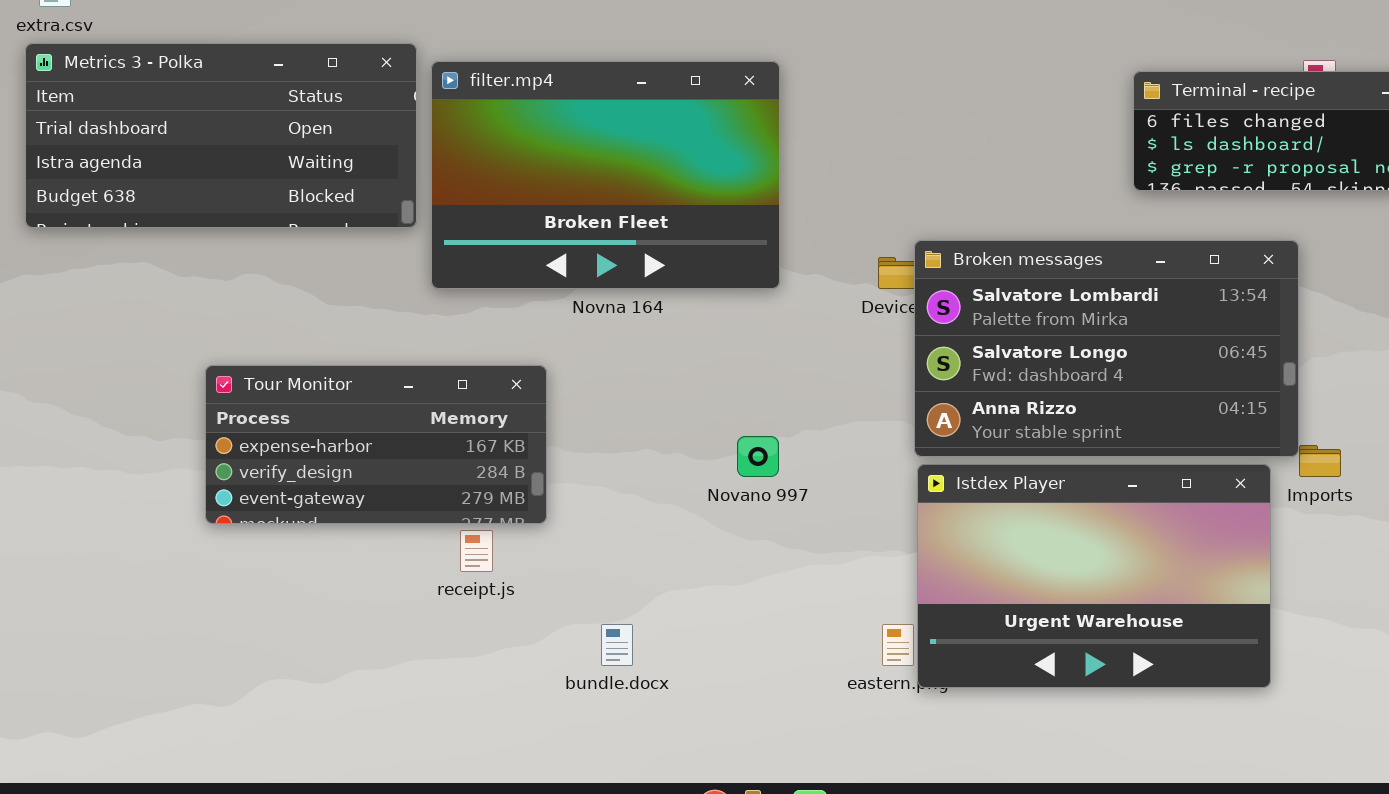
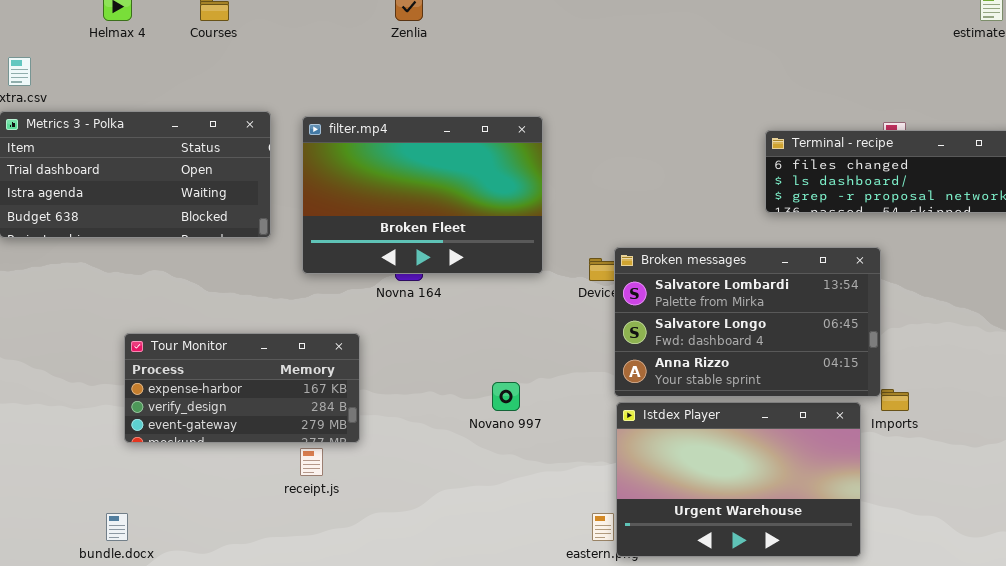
filter.mp4: [431,61,780,289] -> [302,116,543,274], moved
bundle.docx: [601,624,633,666] -> [106,513,128,541], moved

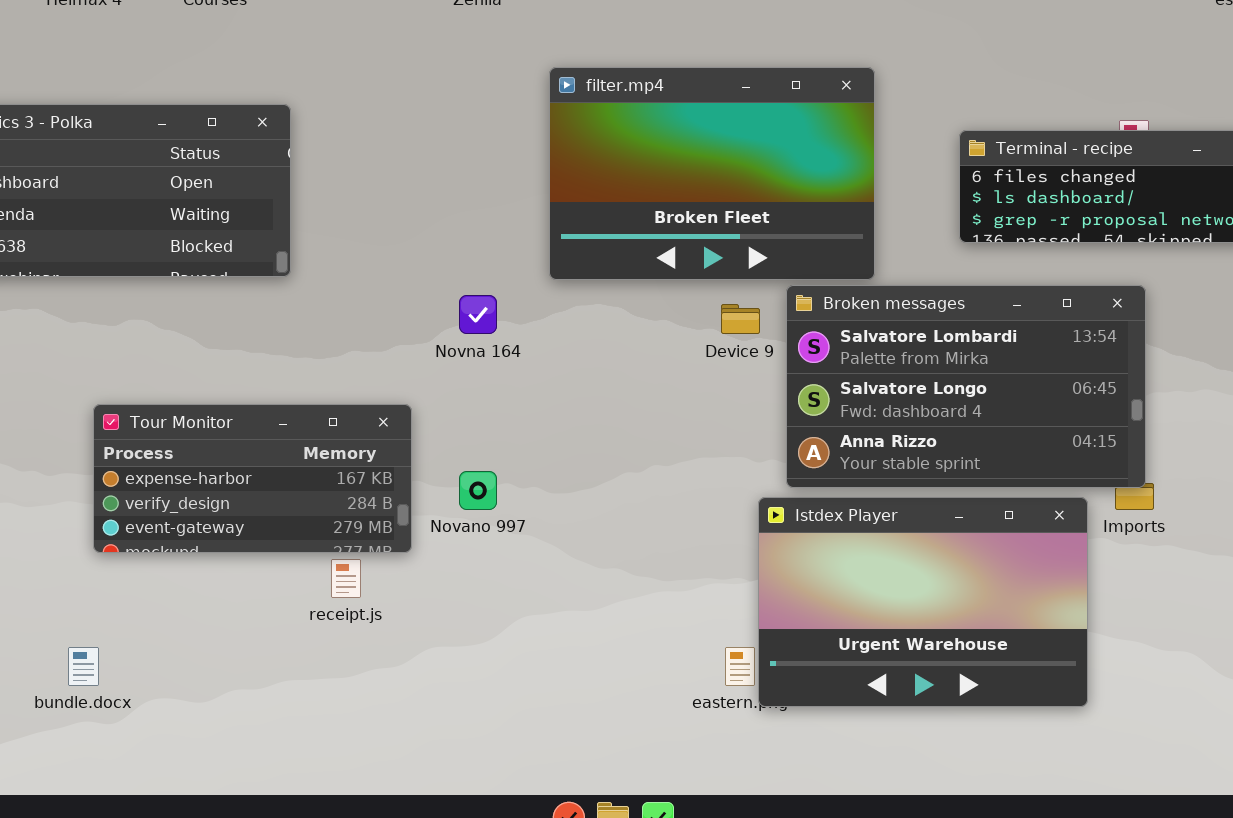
filter.mp4: [302,116,543,274] -> [549,67,875,280], moved
Broken messages: [614,247,881,397] -> [786,285,1146,488], moved
Novano 997: [492,382,520,411] -> [459,471,497,510], moved

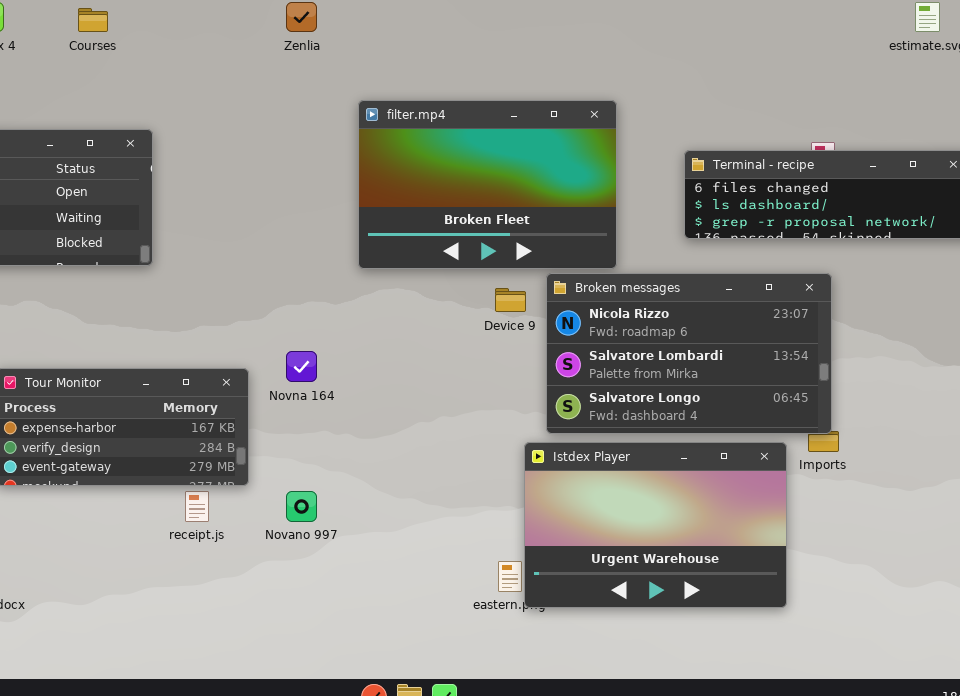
Broken messages: [786,285,1146,488] -> [546,273,832,434], scrolled up 1 row
Novna 164: [459,295,497,334] -> [286,351,317,382], moved
Novano 997: [459,471,497,510] -> [286,491,317,522], moved

